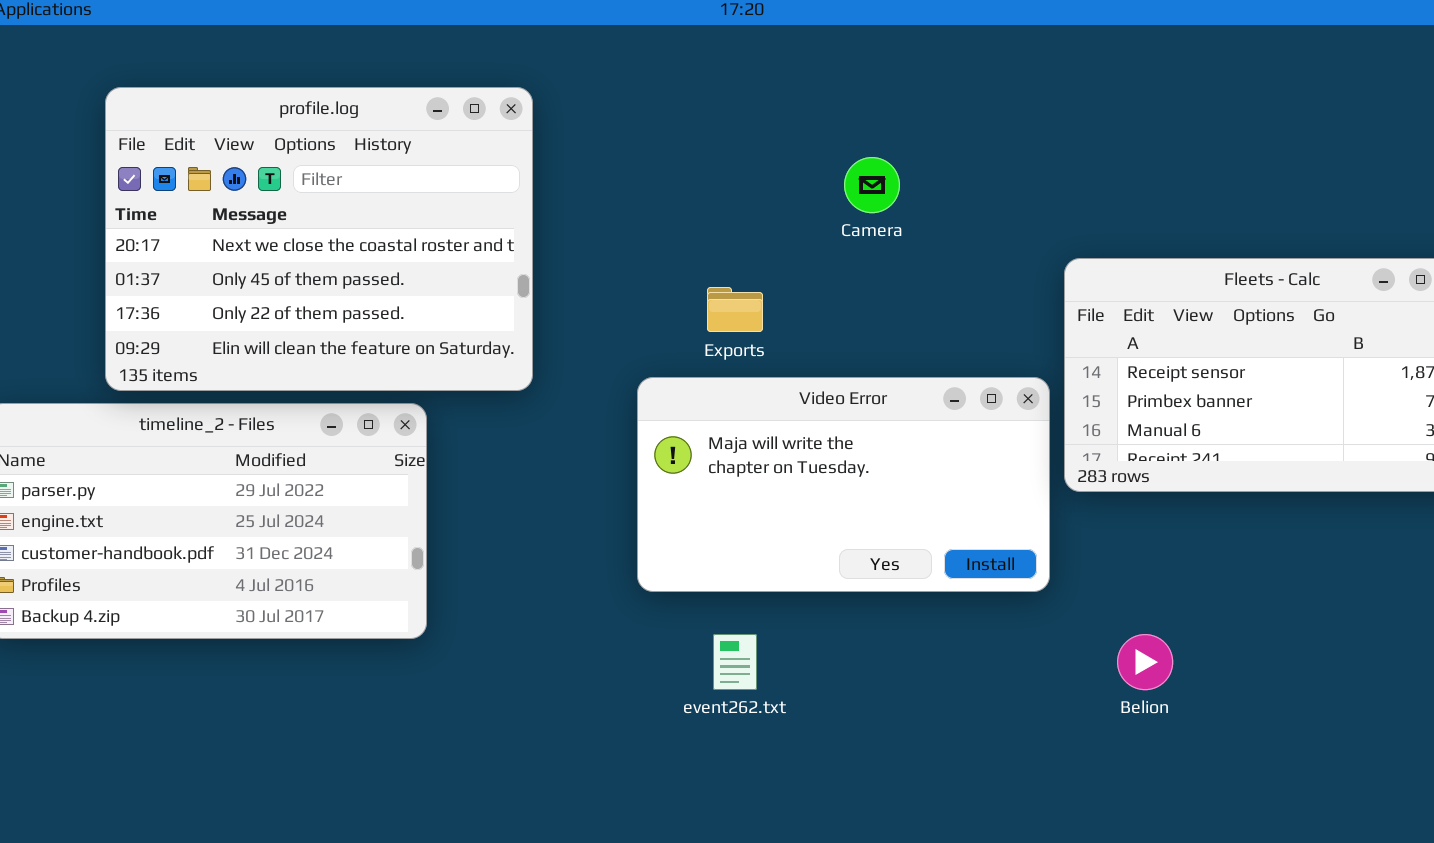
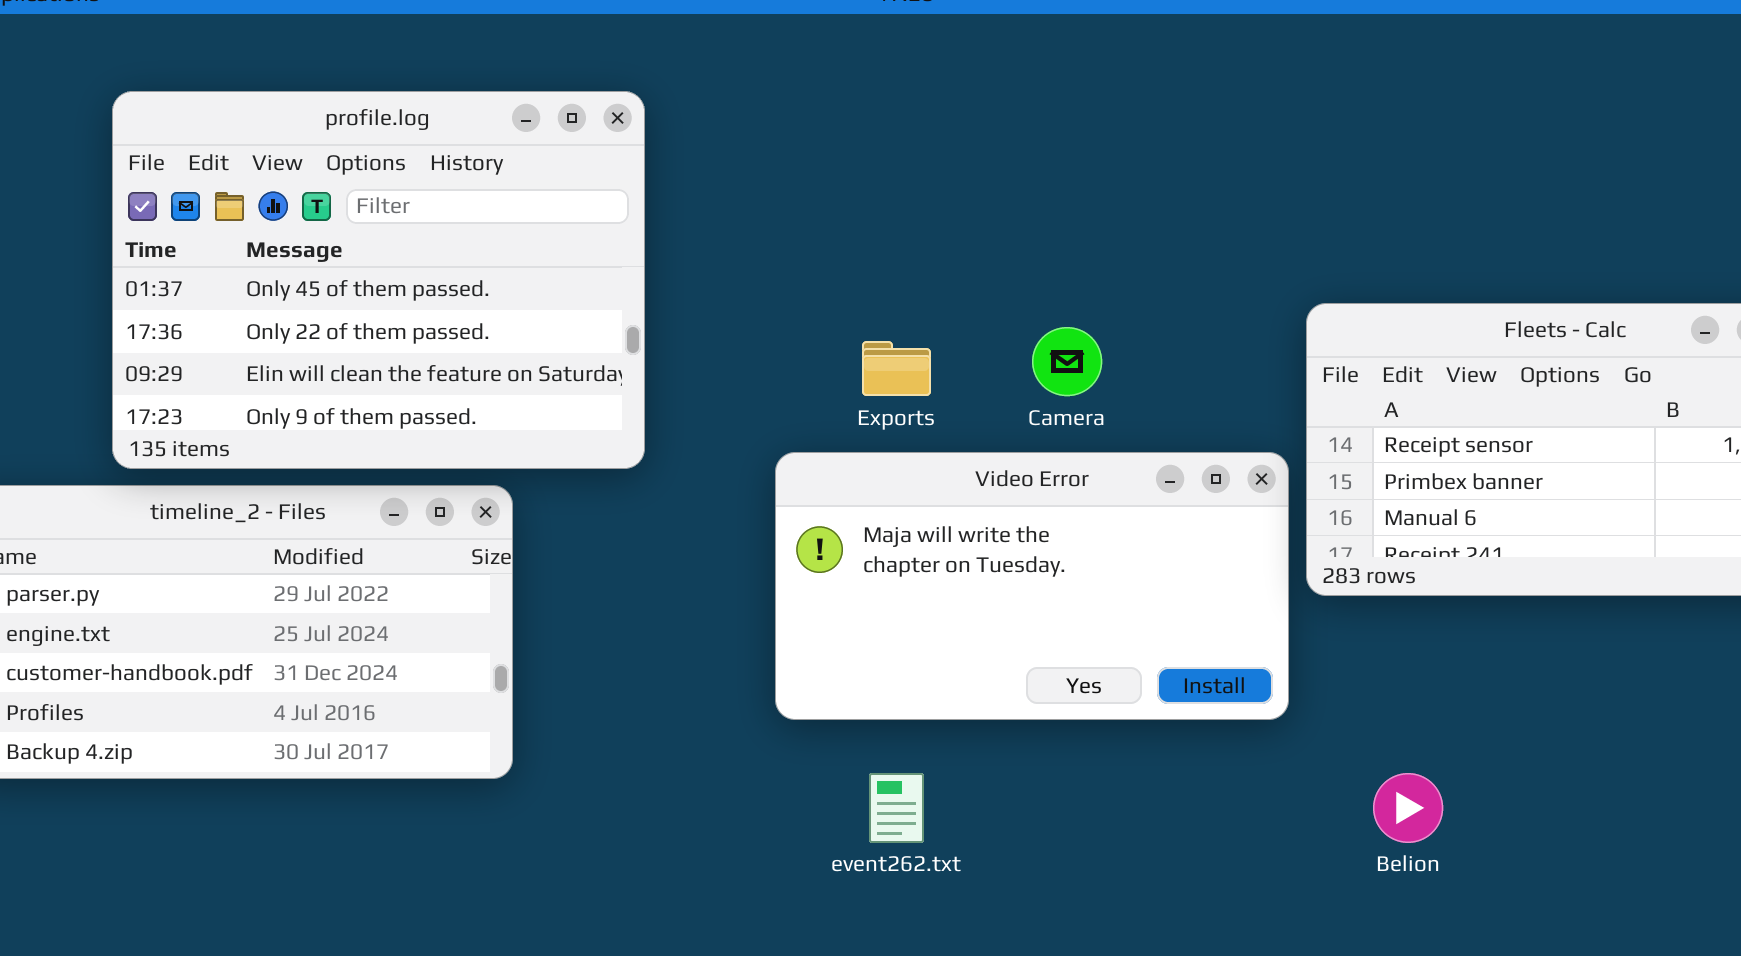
profile.log: [105,87,533,391] -> [112,91,645,469], scrolled down 1 row
Camera: [844,157,900,213] -> [1032,327,1102,396], moved

